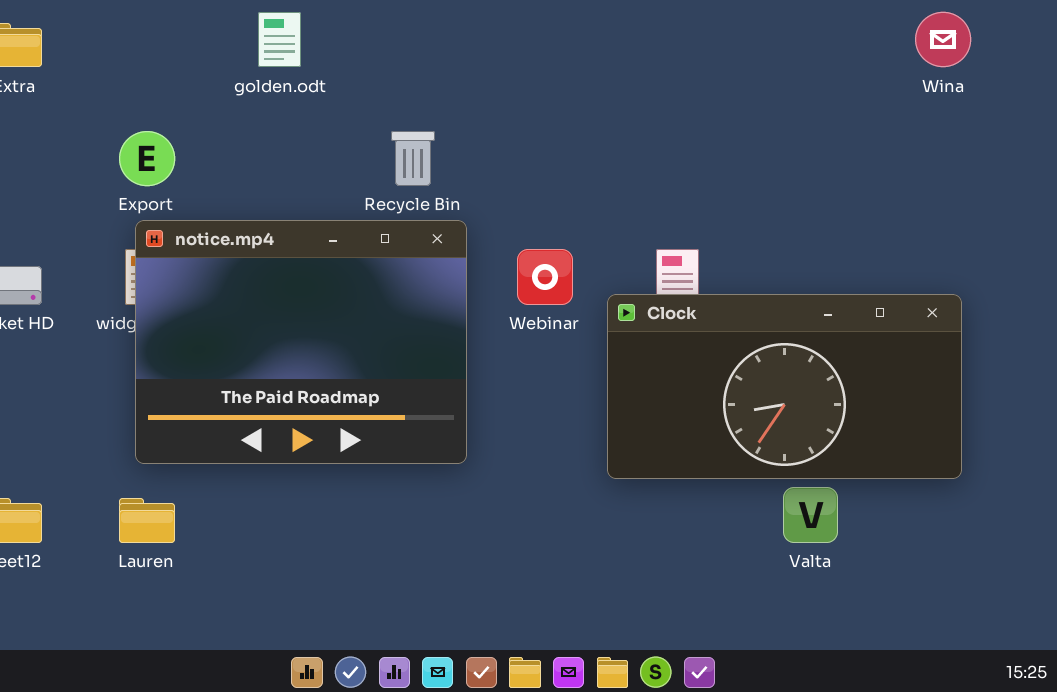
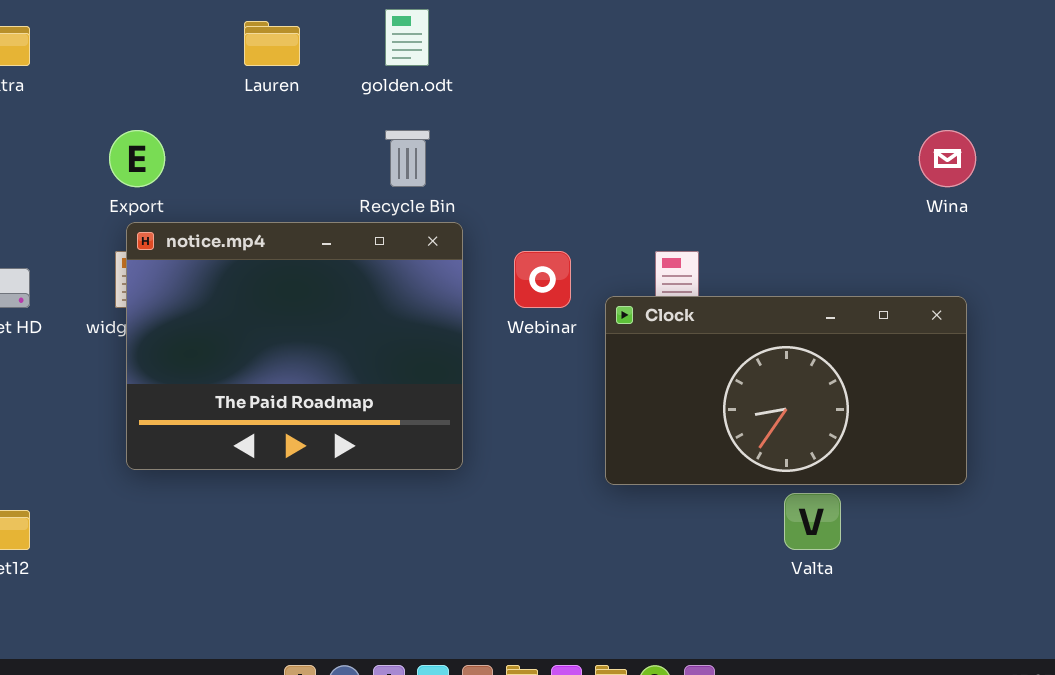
golden.odt: [258,12,301,67] -> [385,9,429,66], moved
Wina: [915,12,971,67] -> [919,130,976,187], moved
Lauren: [119,498,175,543] -> [244,21,300,66], moved

